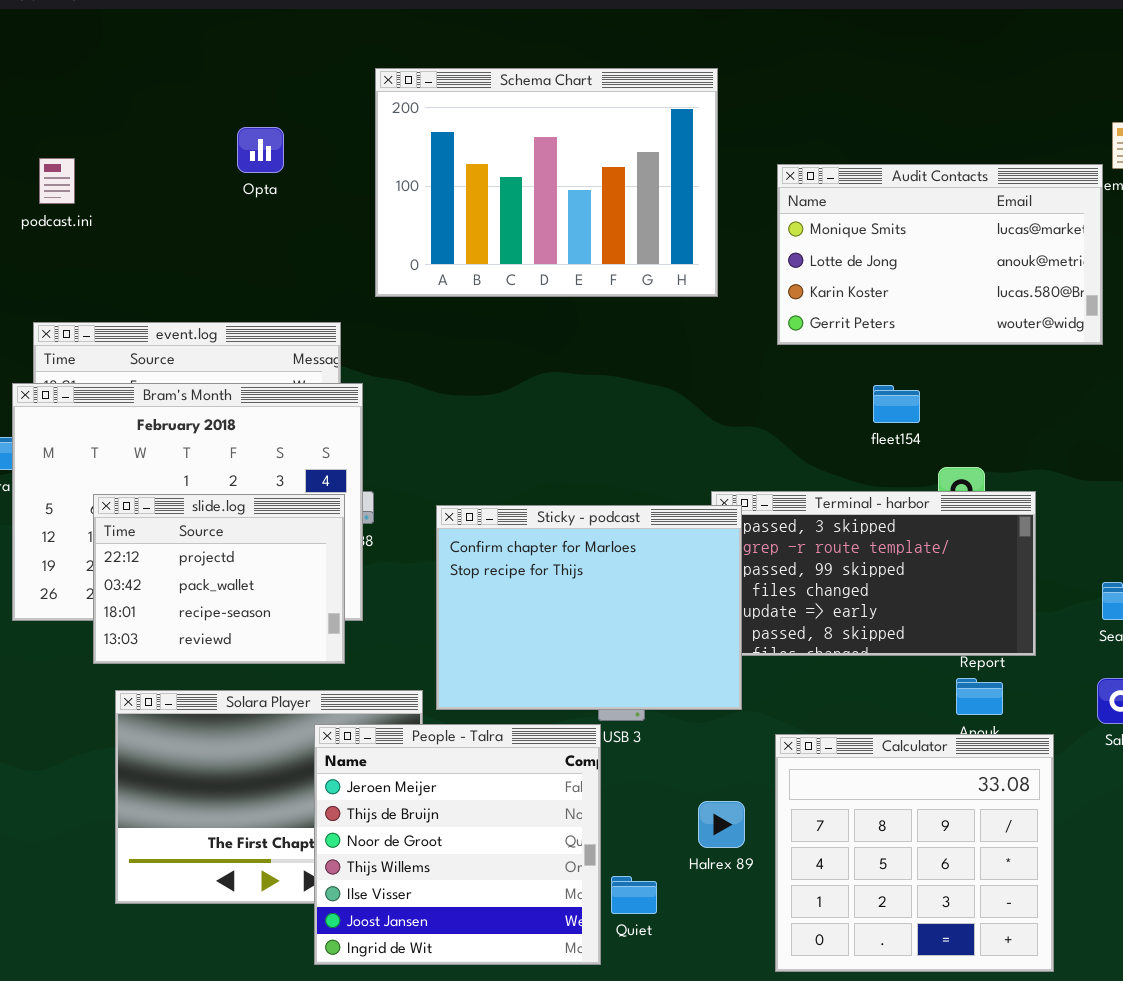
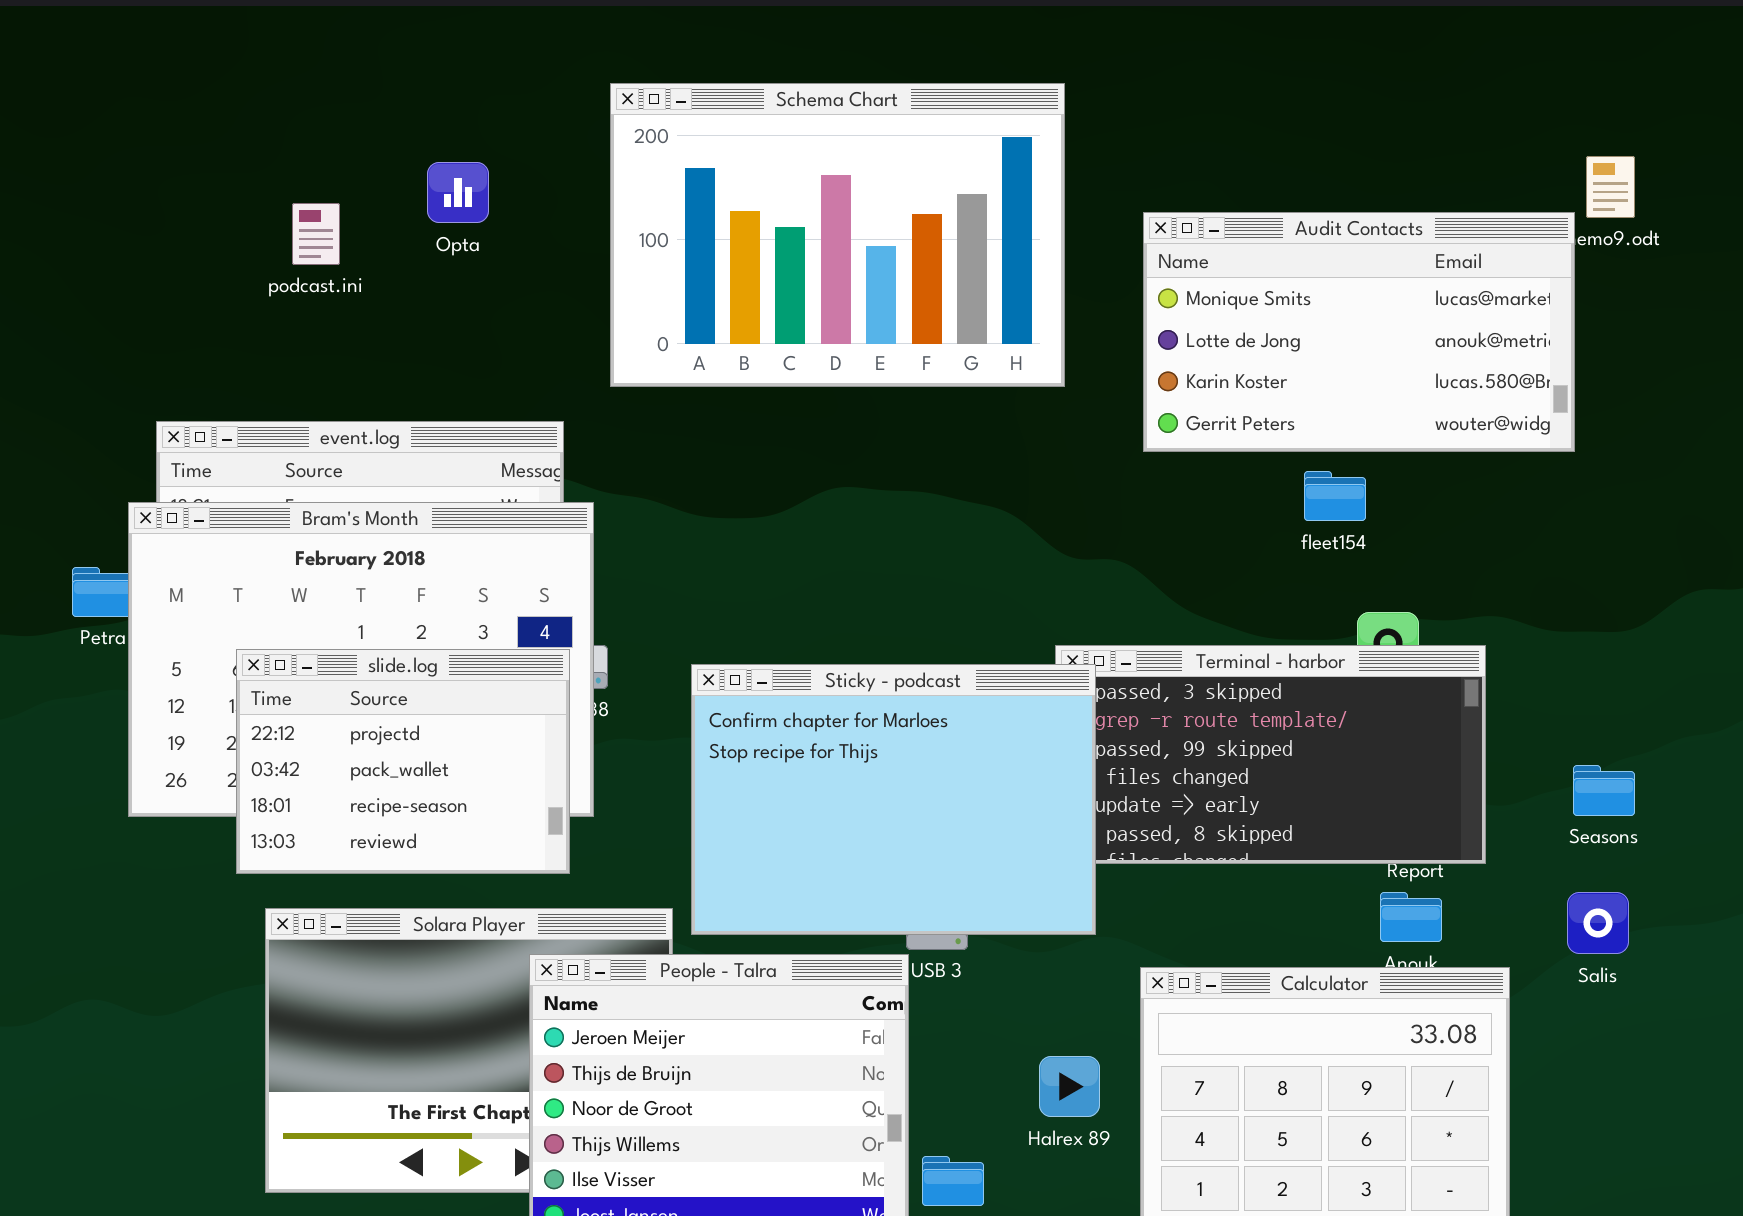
podcast.ini: [39,158,75,204] -> [292,203,340,265], moved
fleet154: [873,385,920,423] -> [1304,471,1366,521], moved

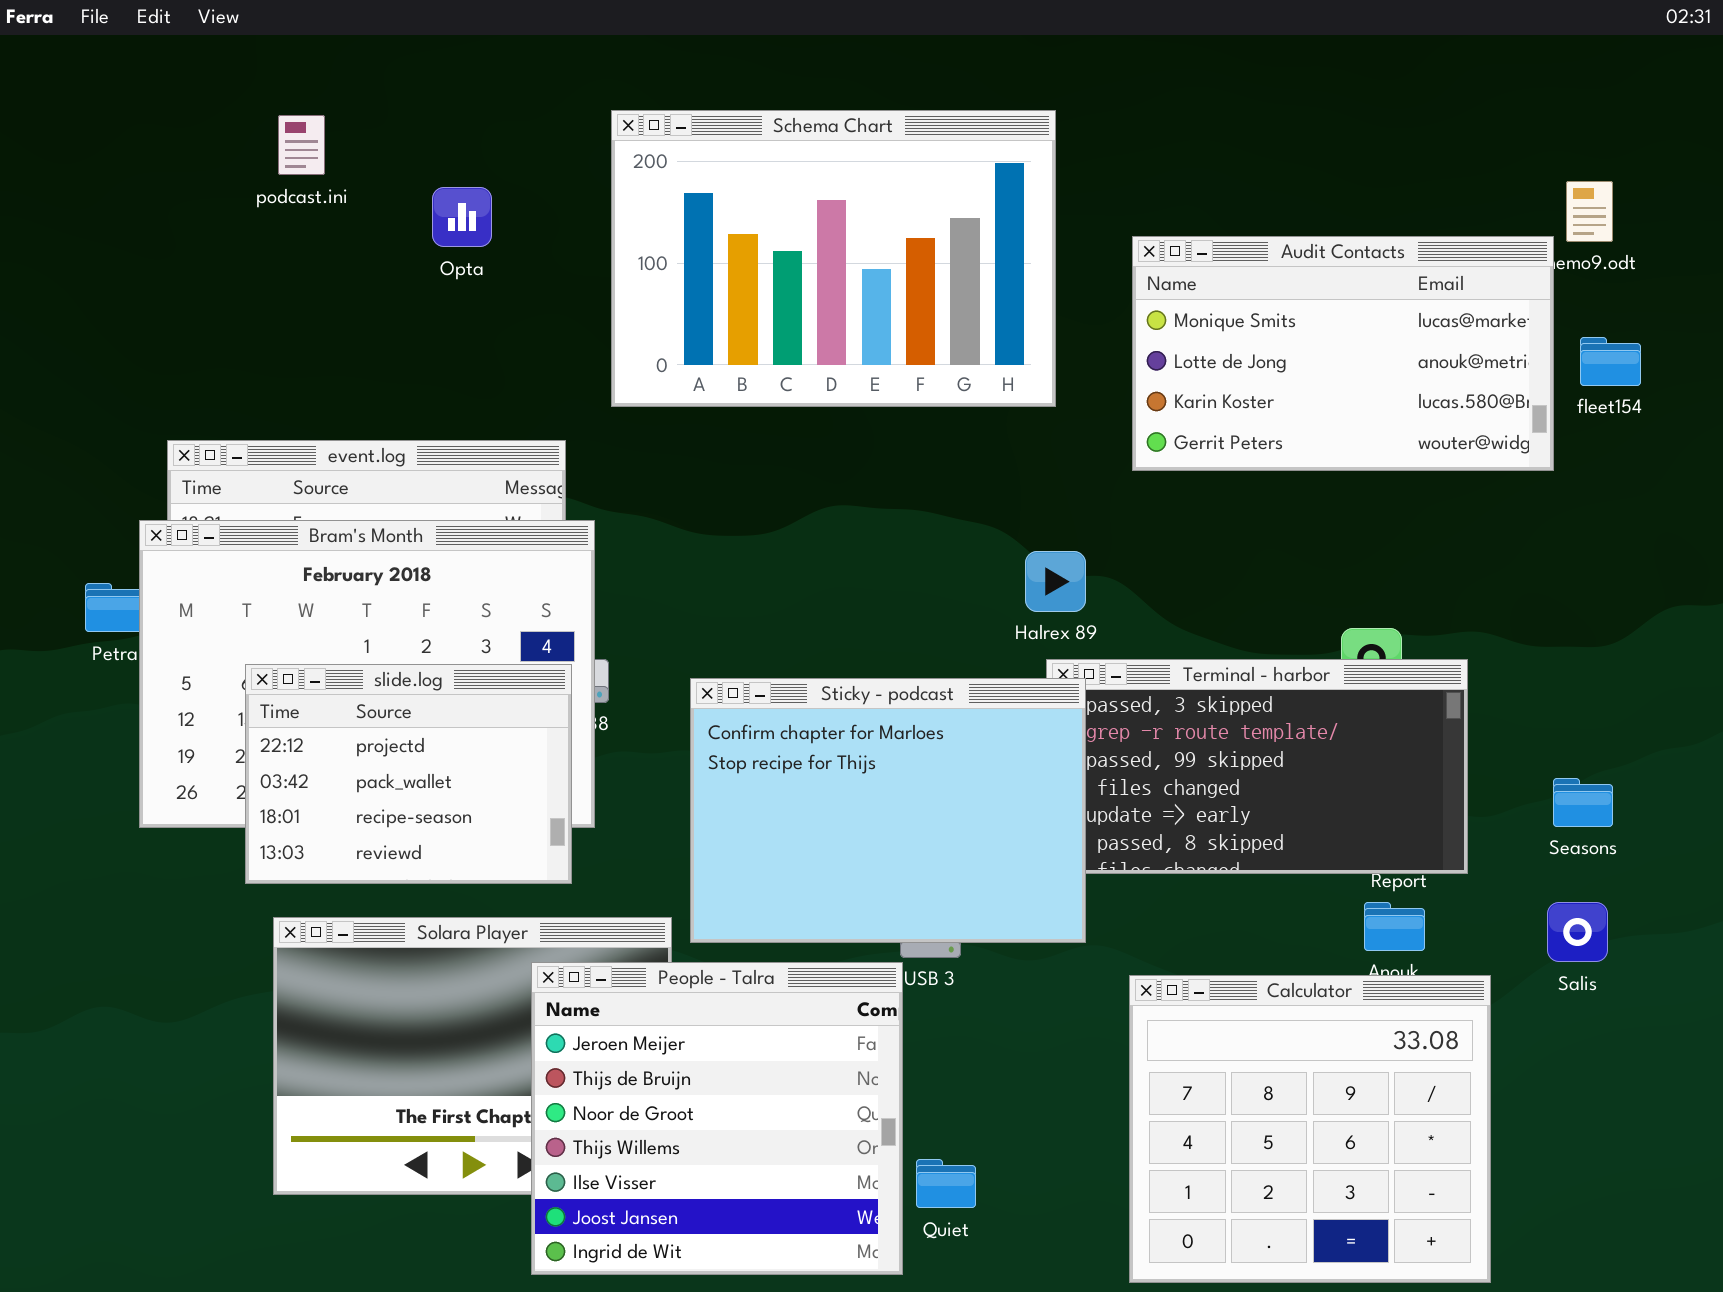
podcast.ini: [292,203,340,265] -> [278,115,325,175], moved
fleet154: [1304,471,1366,521] -> [1580,337,1641,386], moved
Halrex 89: [1039,1056,1100,1117] -> [1025,551,1086,612], moved

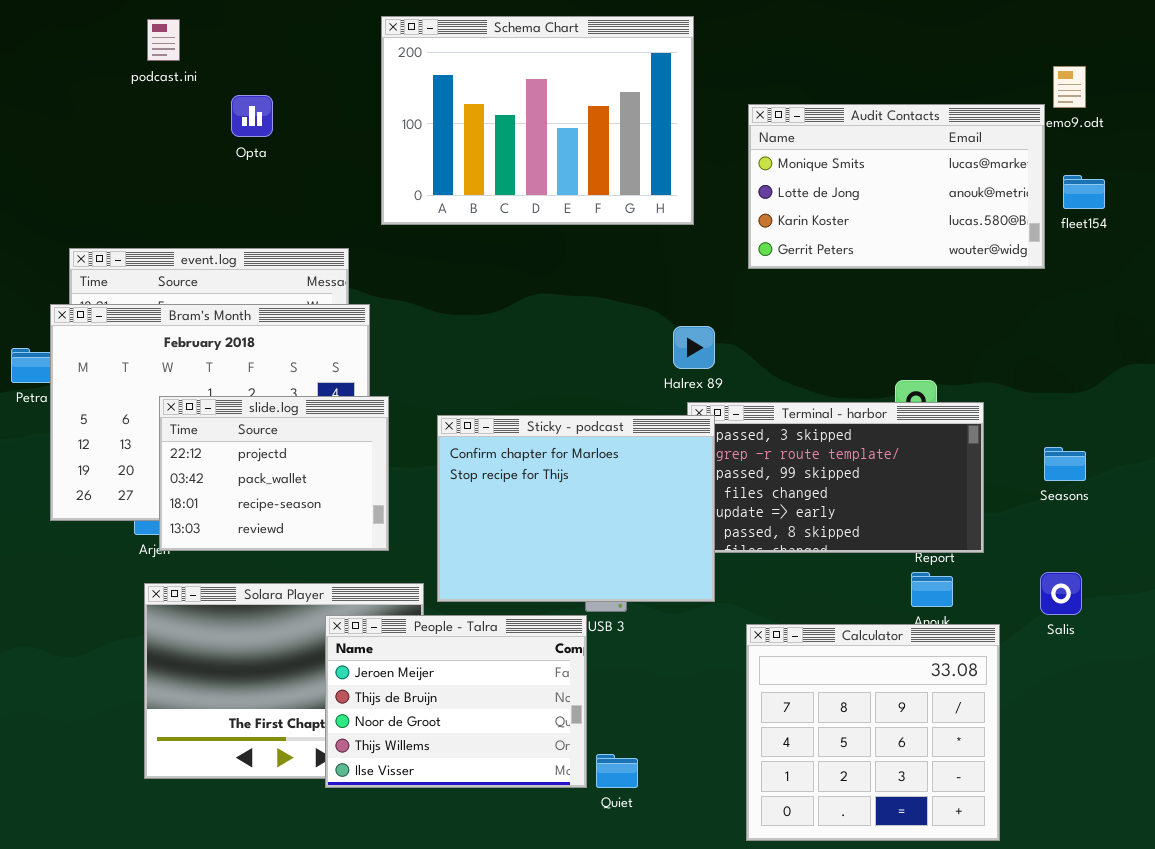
Opta: [432,187,492,247] -> [231,95,273,137], moved
slide.log: [245,664,572,884] -> [159,396,389,551], moved
Seasons: [1553,778,1613,827] -> [1044,447,1086,481], moved
People - Talra: [531,962,903,1275] -> [325,615,587,788], resized

